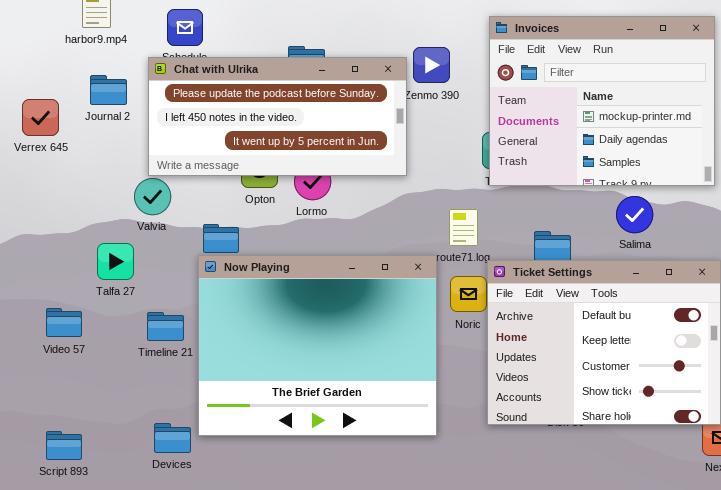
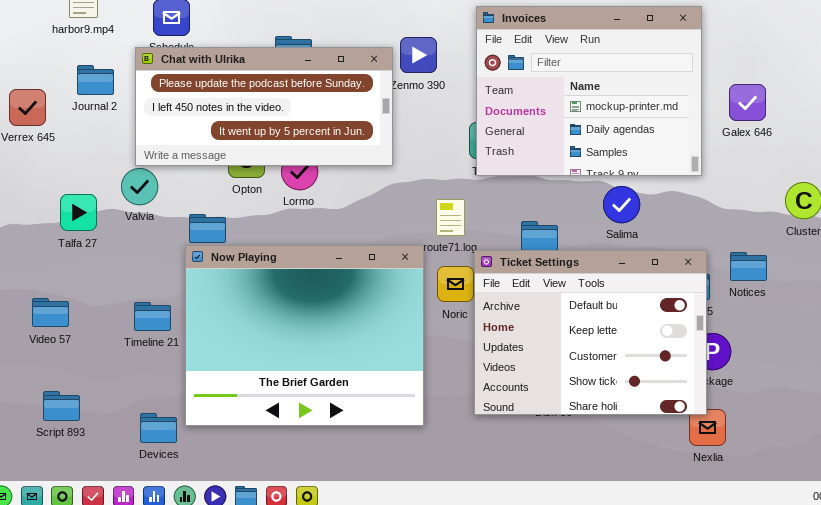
Talfa 27: [97,243,134,280] -> [60,194,97,231], moved
Script 893: [46,431,82,460] -> [43,391,80,421], moved

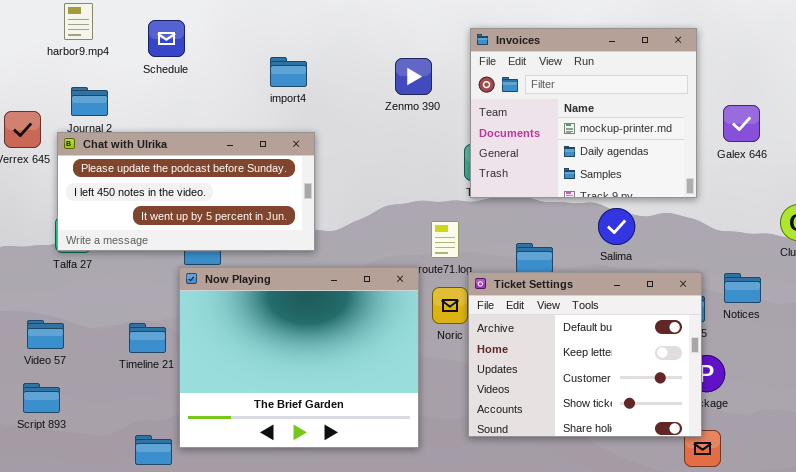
Chat with Ulrika: [135,47,393,166] -> [57,132,315,251], moved
Script 893: [43,391,80,421] -> [23,383,60,413], moved

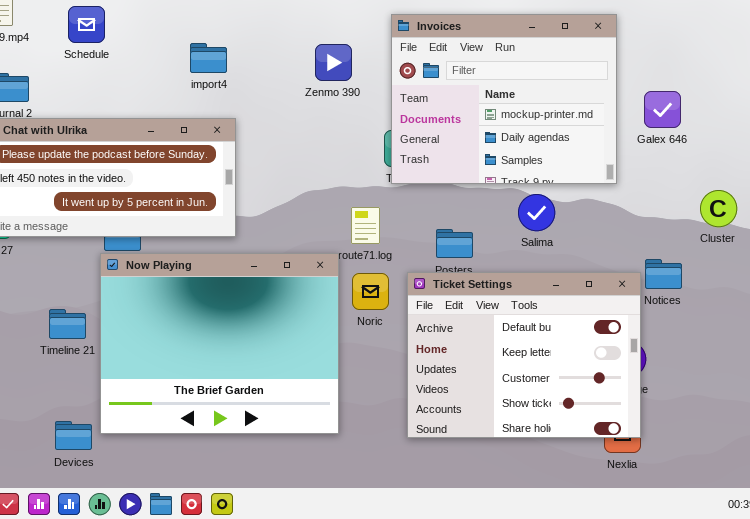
Ticket Settings: [468,272,702,437] -> [407,272,641,438], moved

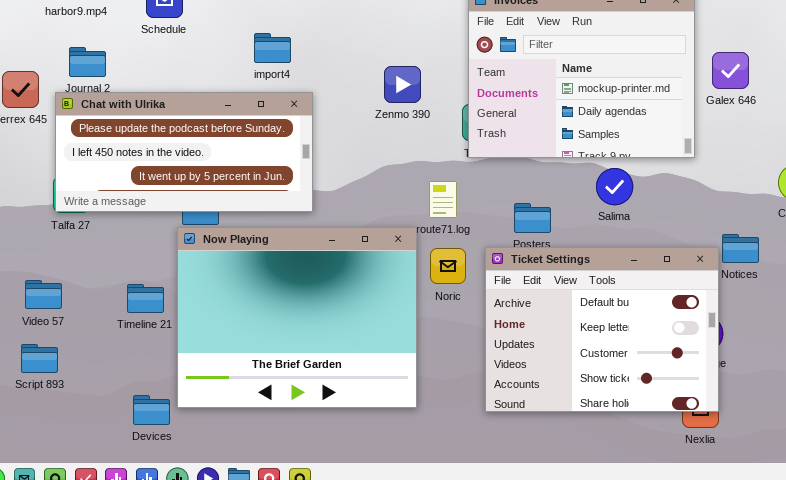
import4: [190,43,227,73] -> [254,33,291,63], moved
Zenmo 390: [315,44,352,81] -> [384,66,421,103], moved
Galex 646: [644,91,681,128] -> [712,52,749,89], moved

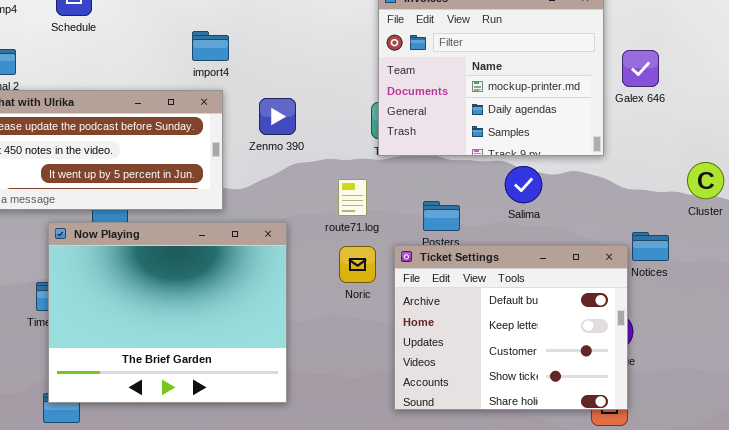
import4: [254,33,291,63] -> [192,31,229,61], moved
Zenmo 390: [384,66,421,103] -> [259,98,296,135], moved
Now Playing: [177,227,417,408] -> [48,222,287,403], moved

